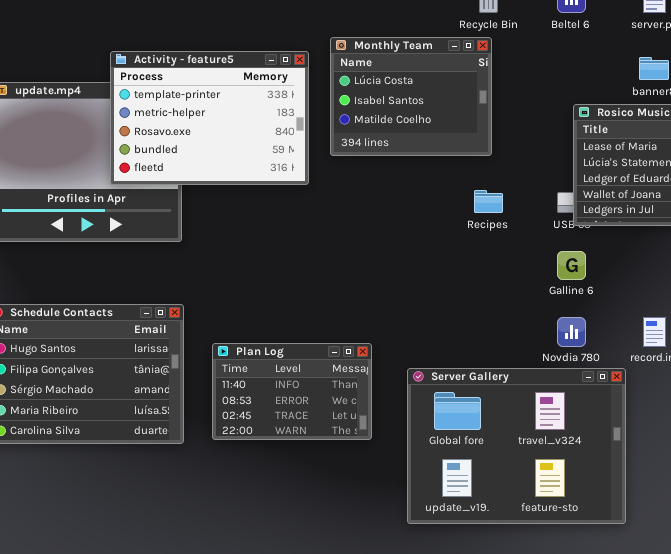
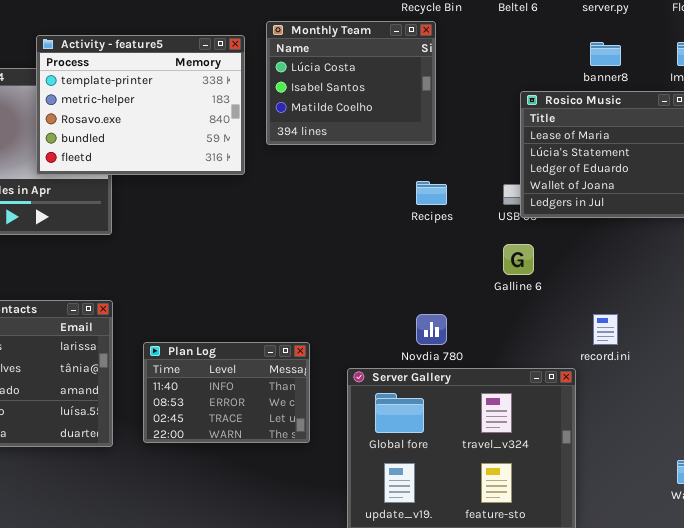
Novdia 780: [557,317,586,347] -> [416,314,447,345], moved

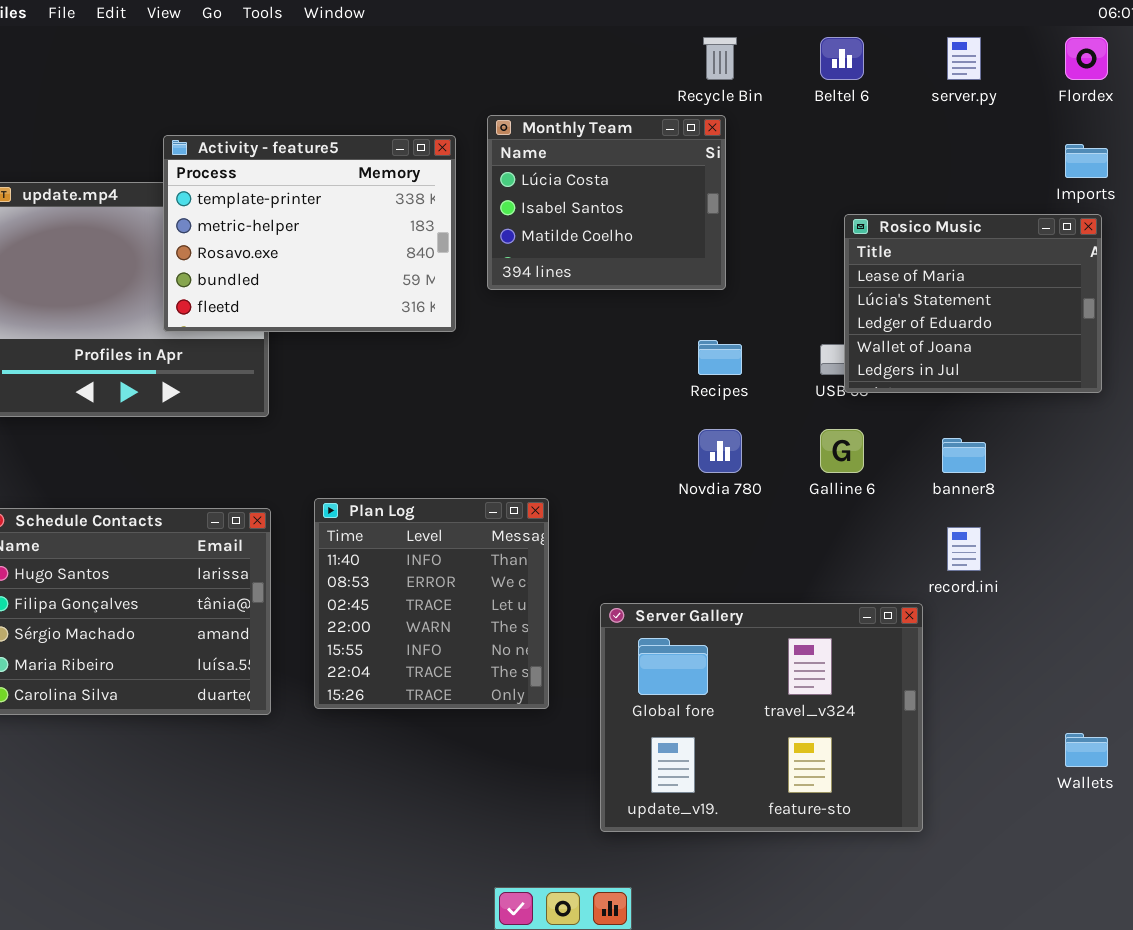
banner8: [590,42,621,66] -> [942,438,986,473], moved
Novdia 780: [416,314,447,345] -> [698,429,742,473], moved
Plan Log: [143,342,310,443] -> [314,498,549,709], resized

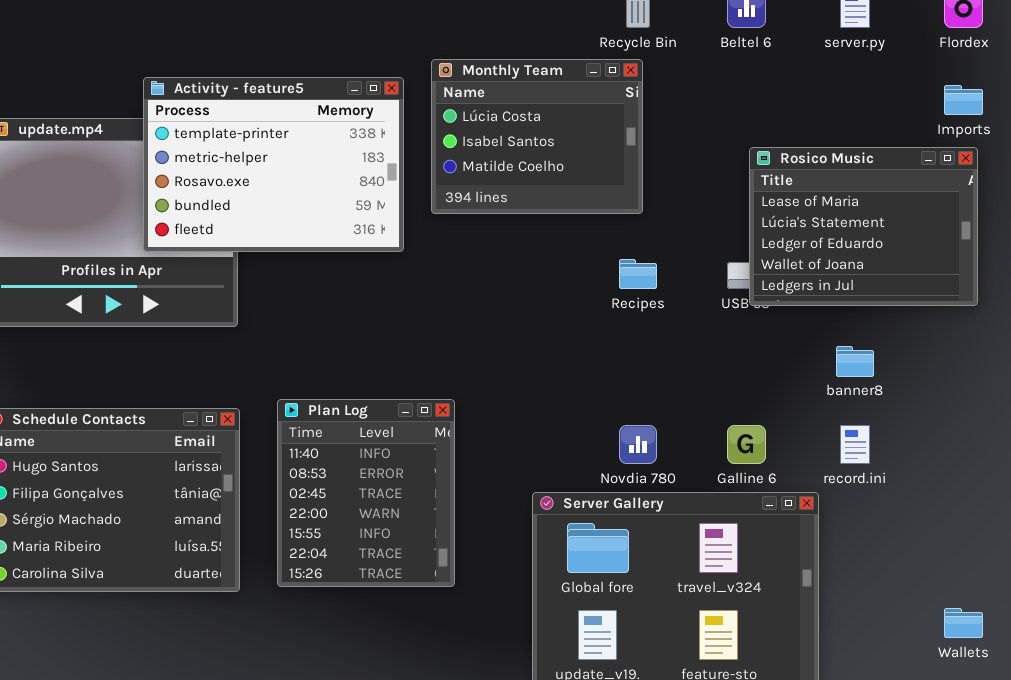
Novdia 780: [698,429,742,473] -> [619,425,657,464], moved
Galline 6: [820,429,864,473] -> [727,425,766,464], moved
Plan Log: [314,498,549,709] -> [277,399,455,587], resized

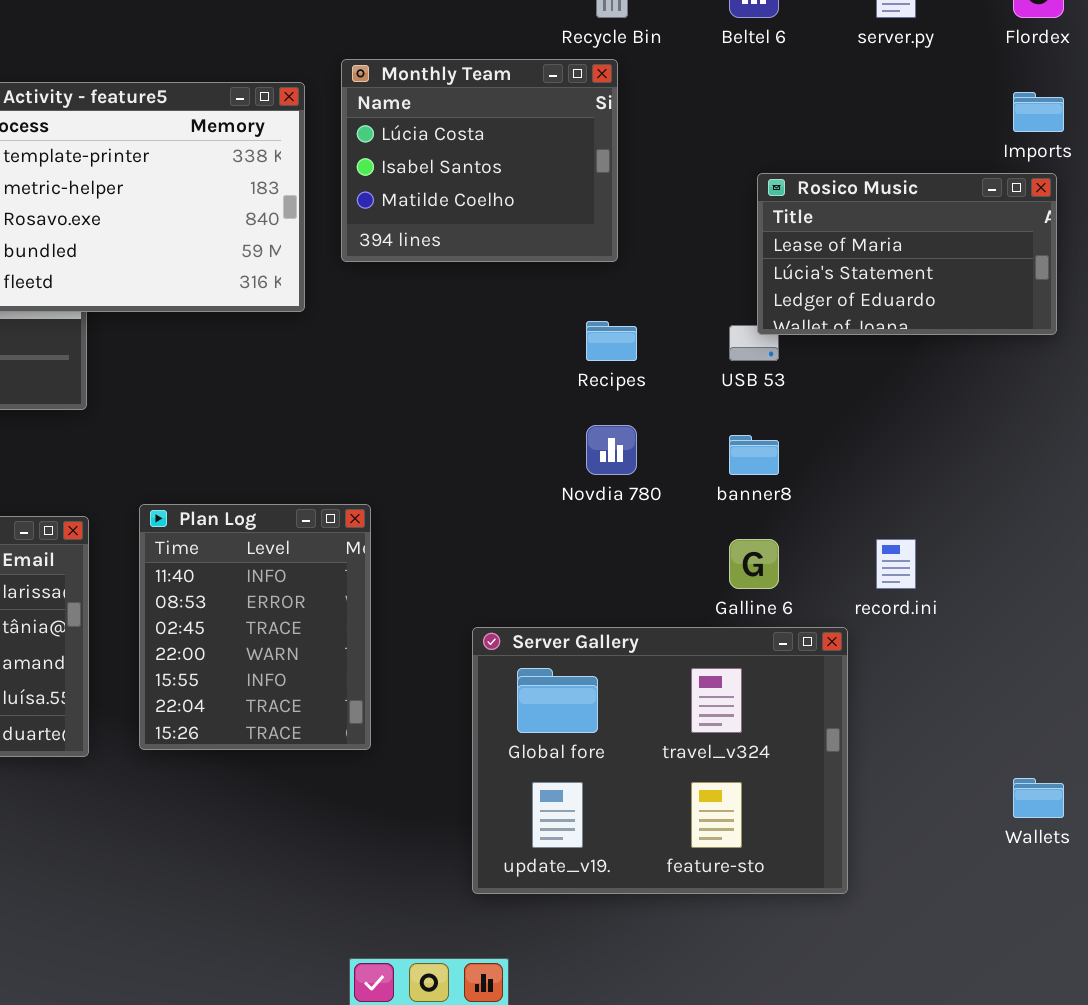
Rosico Music: [749,147,978,306] -> [757,173,1057,335], resized
banner8: [836,346,874,377] -> [729,435,779,475], moved
Novdia 780: [619,425,657,464] -> [586,425,637,475], moved

